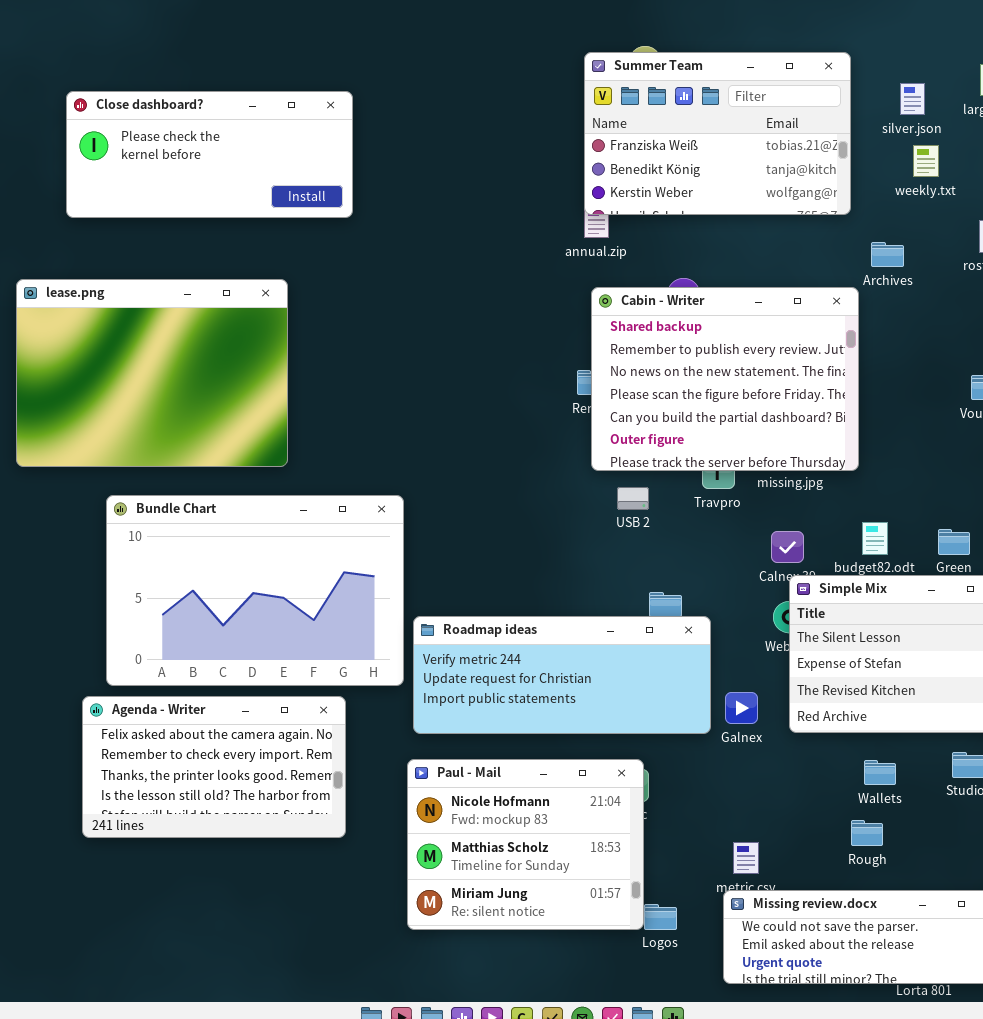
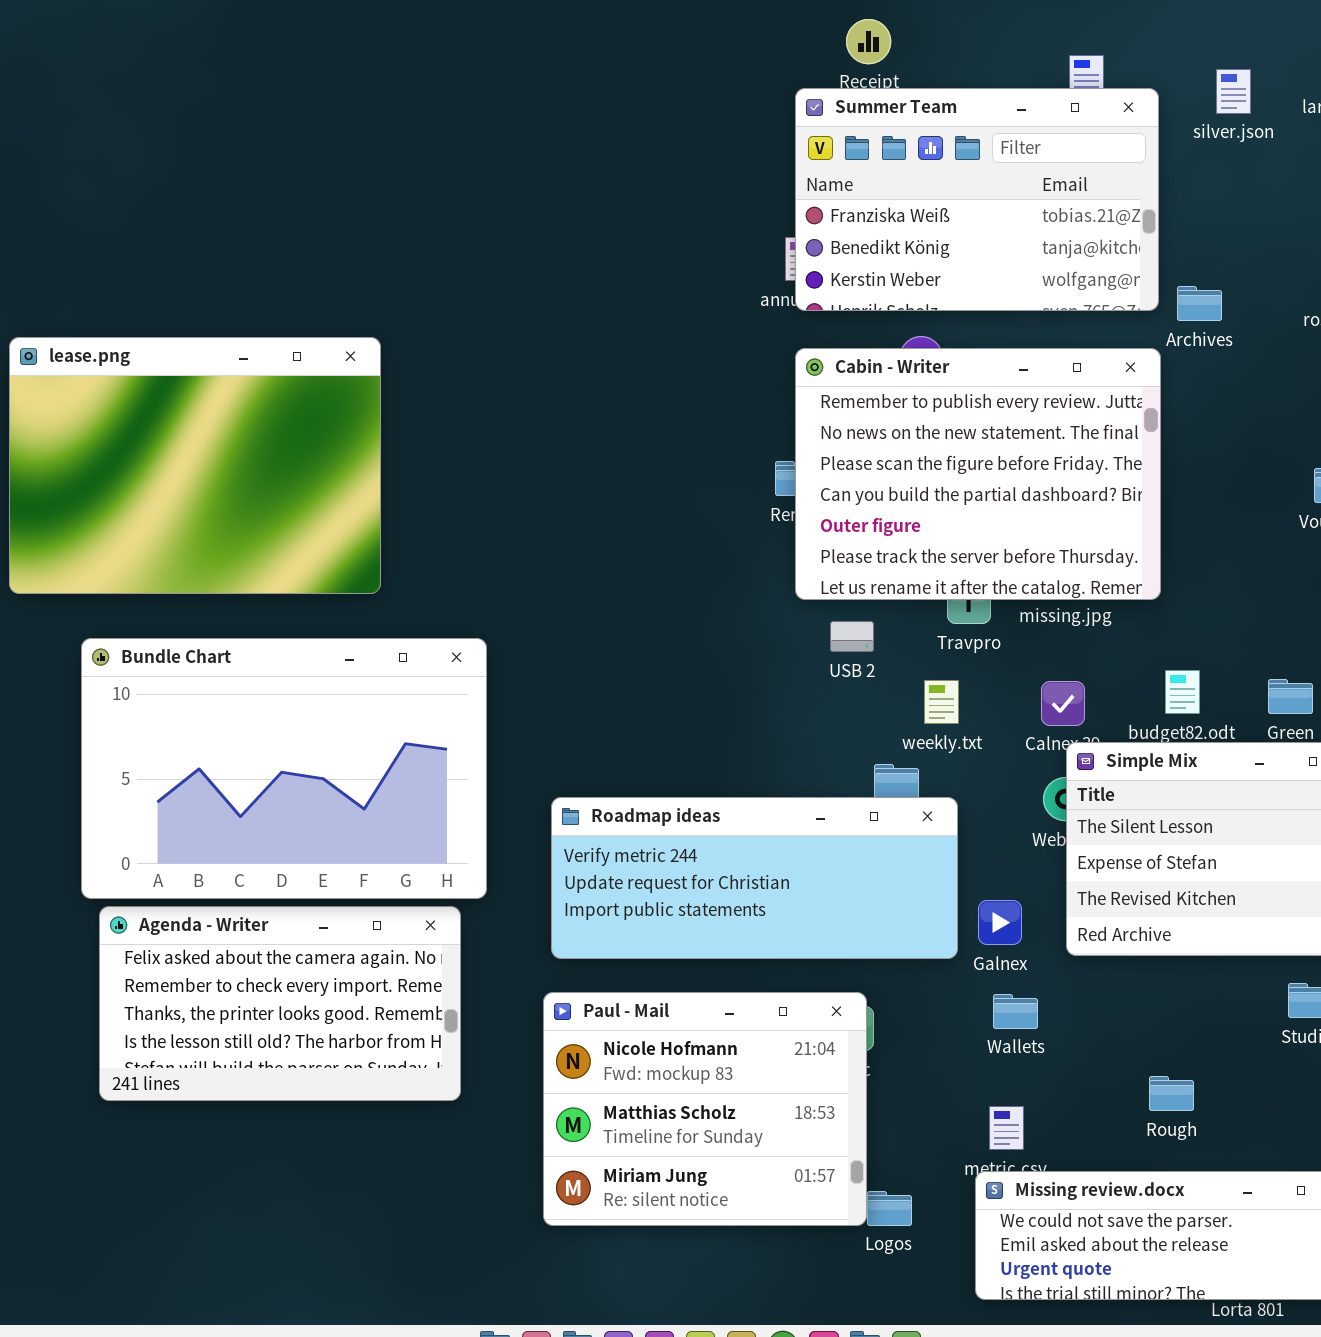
Summer Team: [584,52,851,215] -> [795,88,1159,311], moved
Close dashboard?: [66,91,353,218] -> none, closed
weekly.txt: [913,145,939,177] -> [924,680,959,724], moved
Cabin - Writer: [591,287,859,471] -> [795,348,1161,600], scrolled down 1 row
Bundle Chart: [106,495,404,686] -> [81,638,487,899], moved
Wallets: [864,760,896,785] -> [993,994,1038,1029], moved

